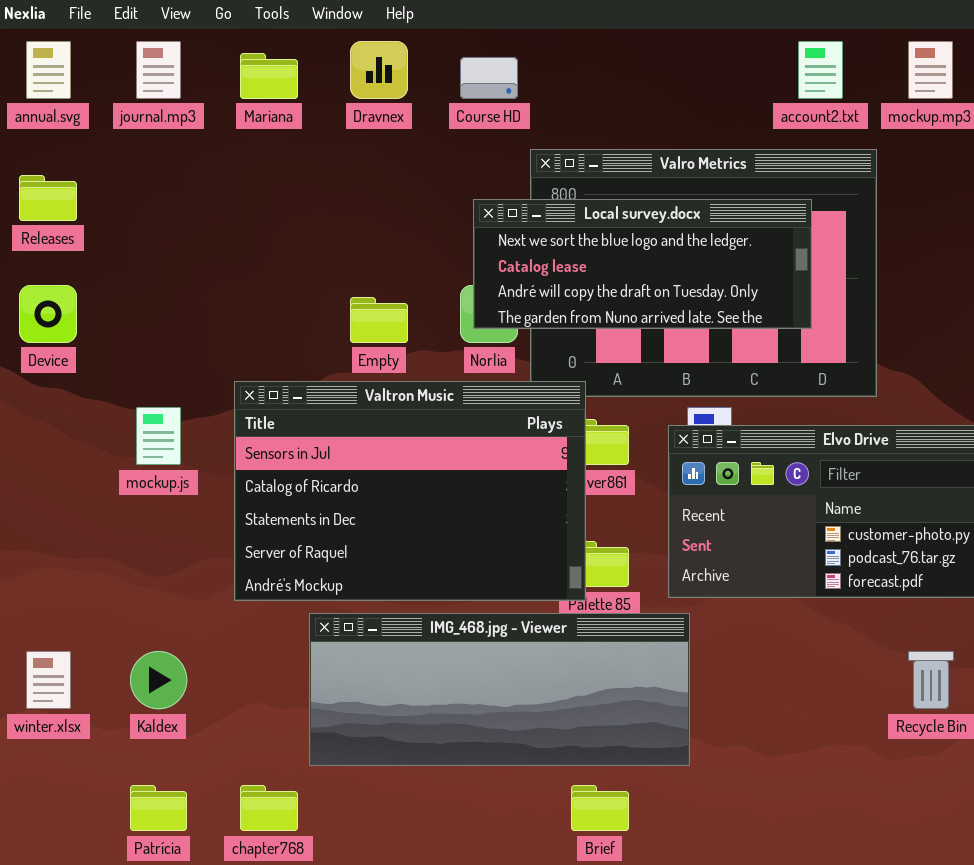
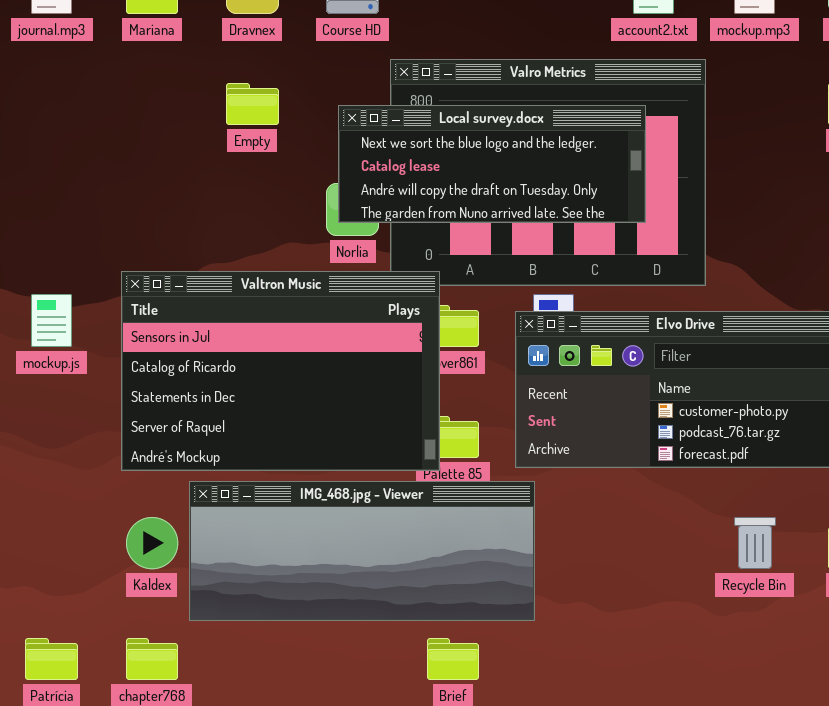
Empty: [350,297,408,343] -> [226,83,279,125], moved
Kaldex: [130,651,187,709] -> [126,517,178,569], moved

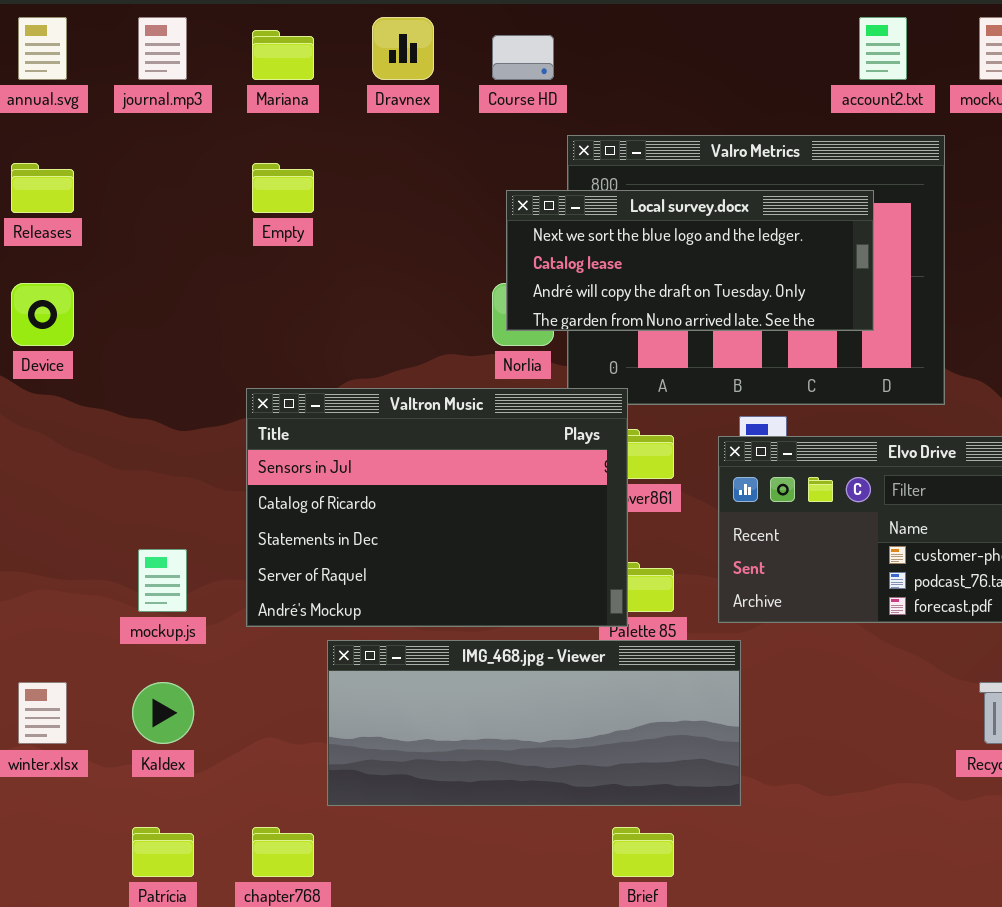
Empty: [226,83,279,125] -> [252,163,314,213], moved
mockup.js: [31,294,72,347] -> [138,549,187,612], moved
Kaldex: [126,517,178,569] -> [132,682,194,744], moved

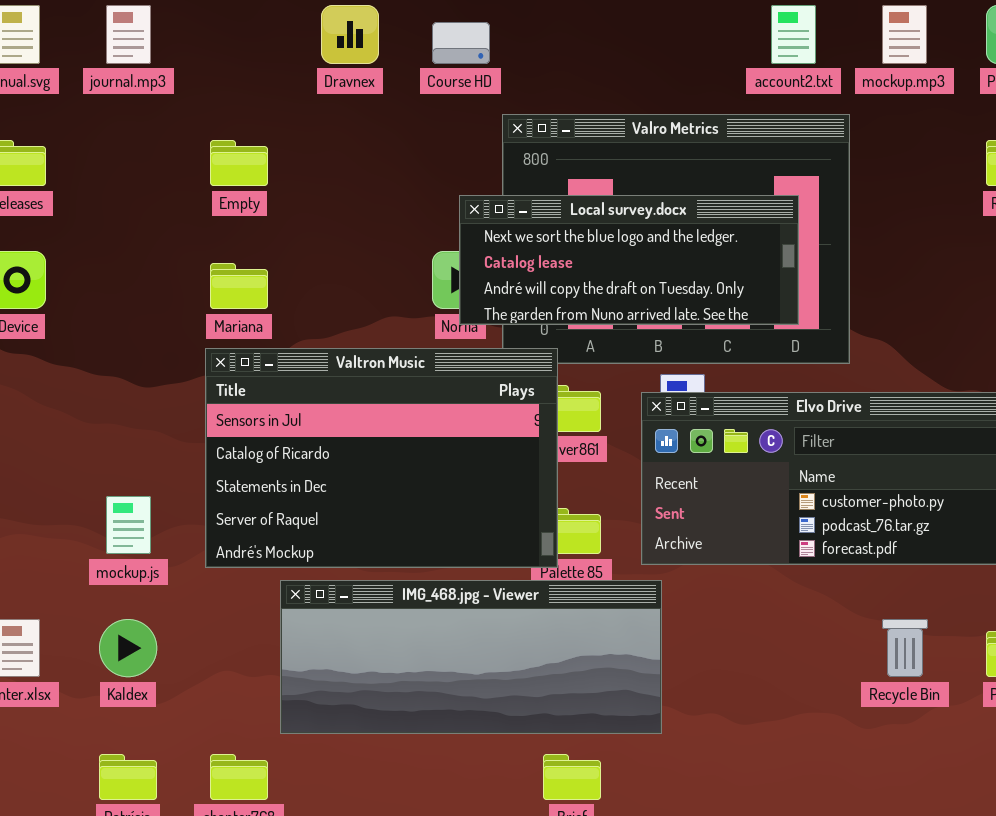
Mariana: [252,30,314,80] -> [210,263,268,309], moved
Local survey.docx: [506,190,874,331] -> [459,195,799,325], moved

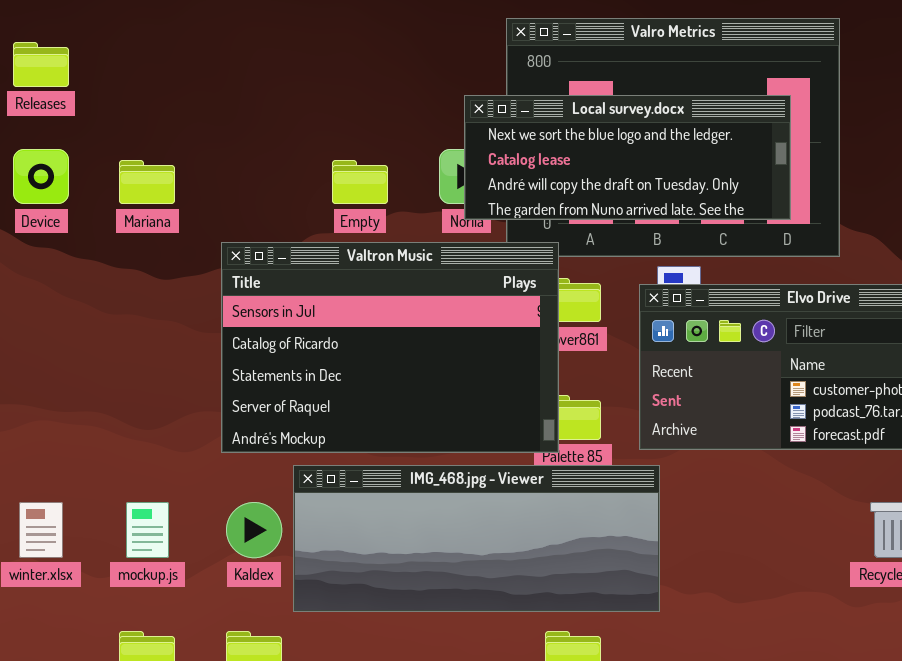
Empty: [210,140,268,186] -> [332,160,388,204], moved
Mariana: [210,263,268,309] -> [119,160,175,204], moved
mockup.js: [106,496,151,554] -> [126,502,169,558], moved
Kaldex: [99,619,157,677] -> [226,502,282,558], moved

